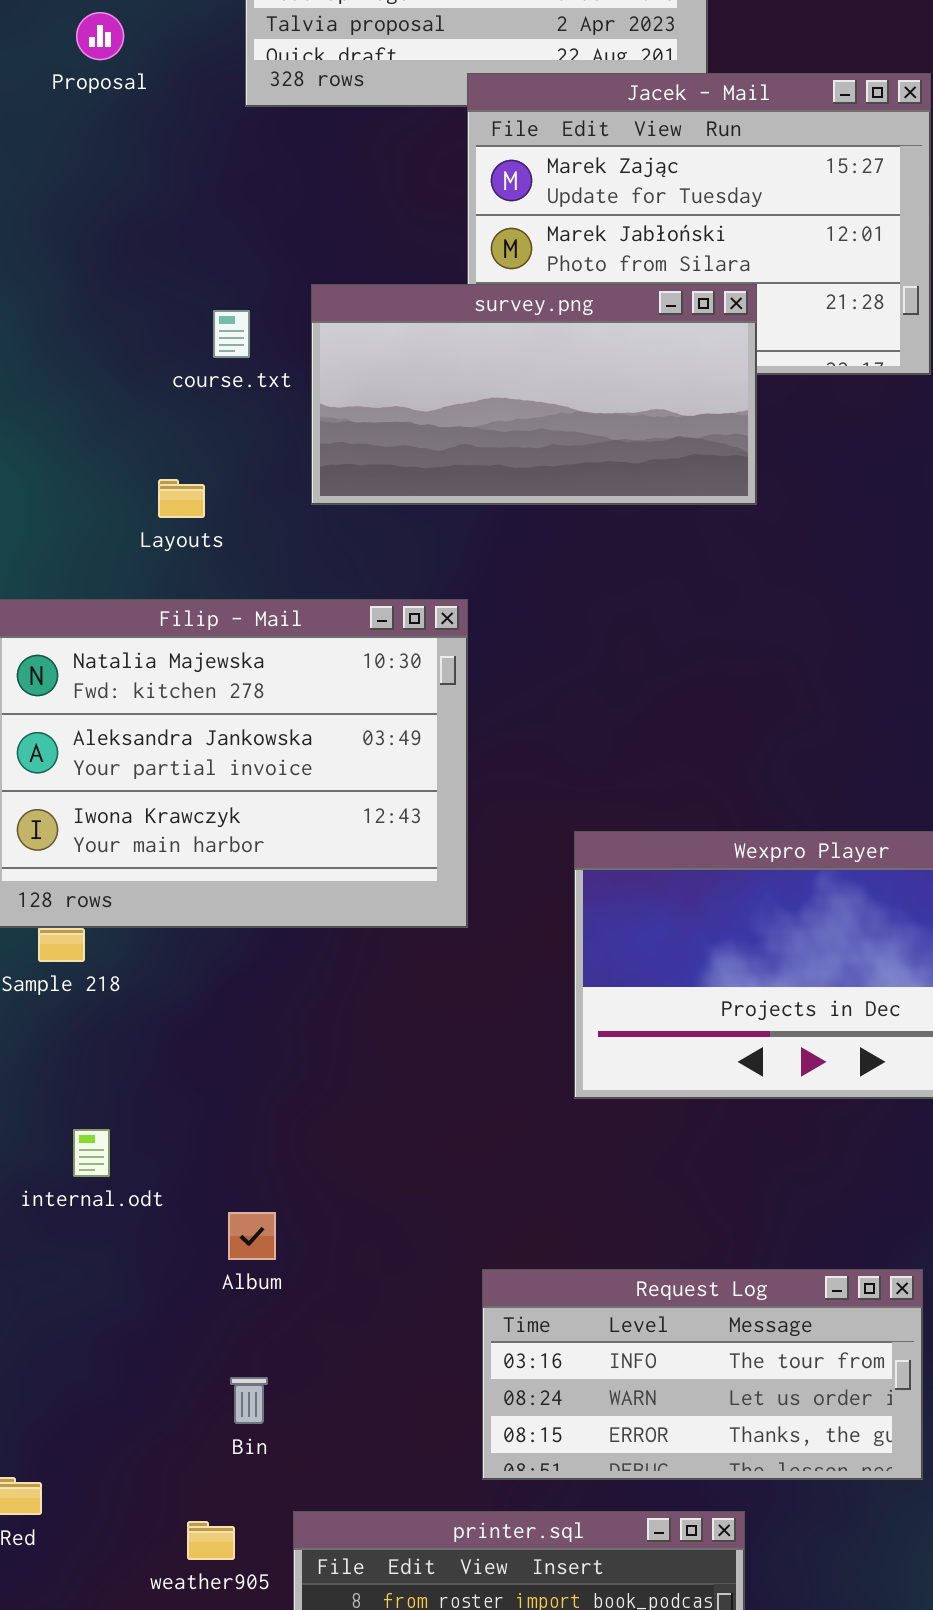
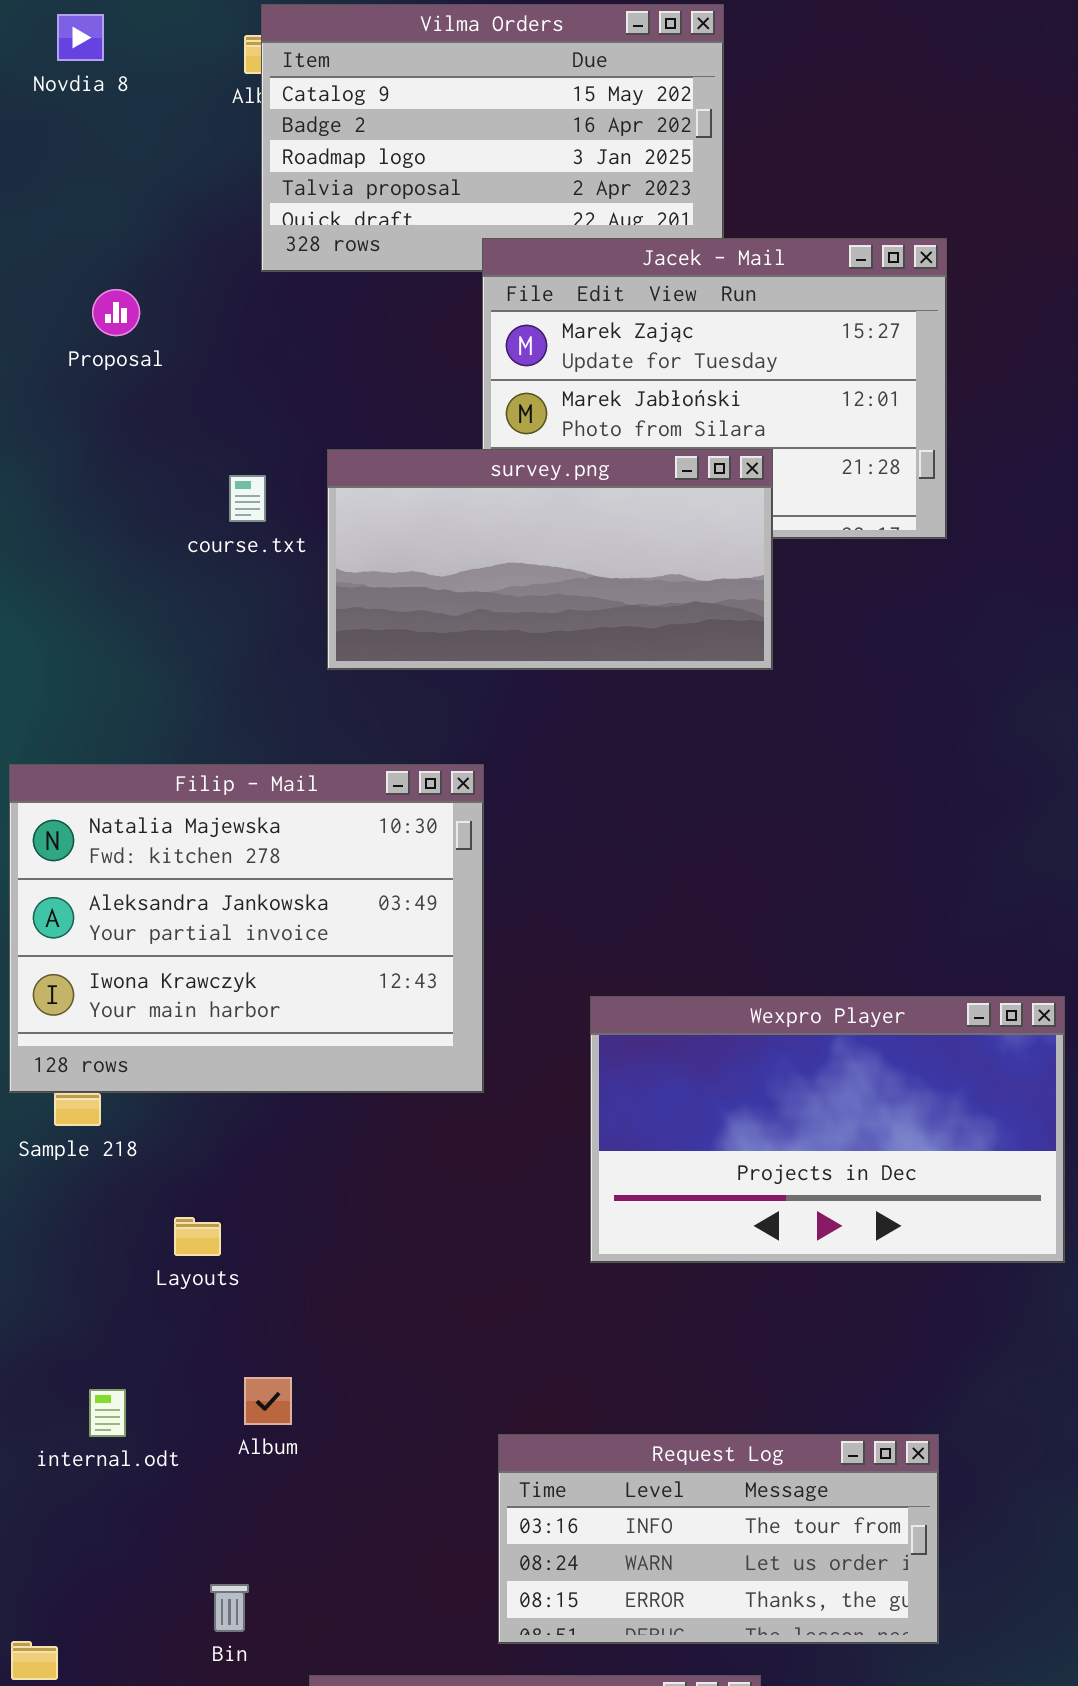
Proposal: [76,12,124,60] -> [92,289,140,336], moved
Layouts: [158,479,205,518] -> [174,1217,221,1256], moved
internal.odt: [73,1129,110,1177] -> [89,1389,126,1437], moved
Bin: [230,1377,268,1424] -> [210,1584,249,1632], moved

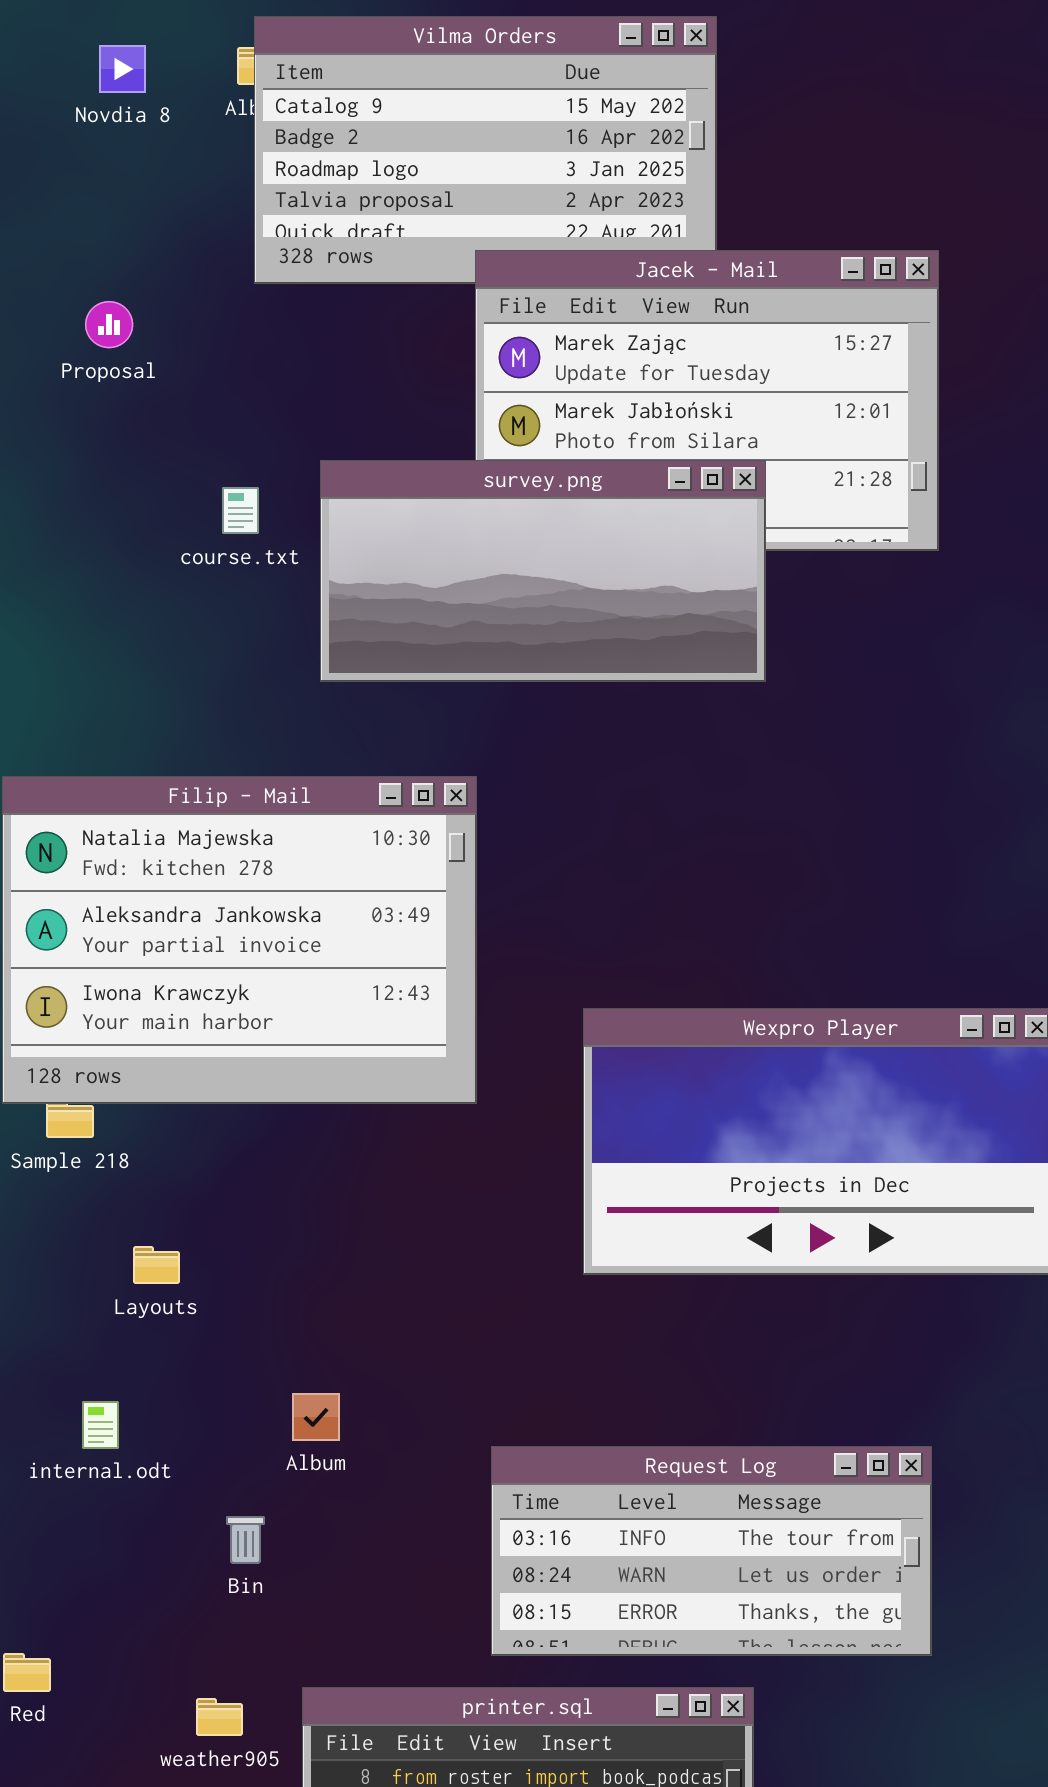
Novdia 8: [57,14,104,61] -> [99,45,146,93], moved
Layouts: [174,1217,221,1256] -> [133,1246,180,1284], moved
Album: [244,1377,292,1425] -> [292,1393,340,1441], moved
Bin: [210,1584,249,1632] -> [226,1516,265,1564], moved

